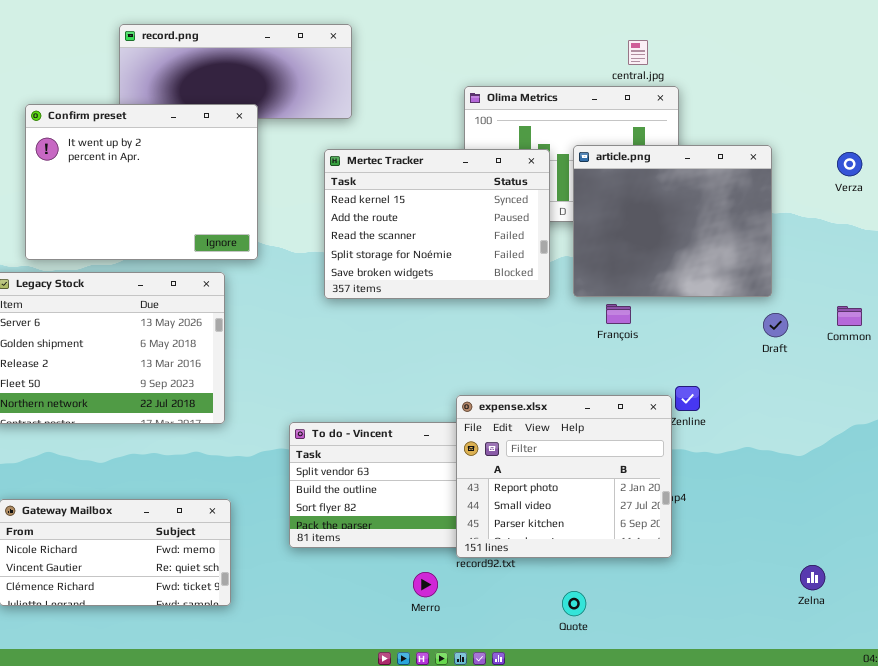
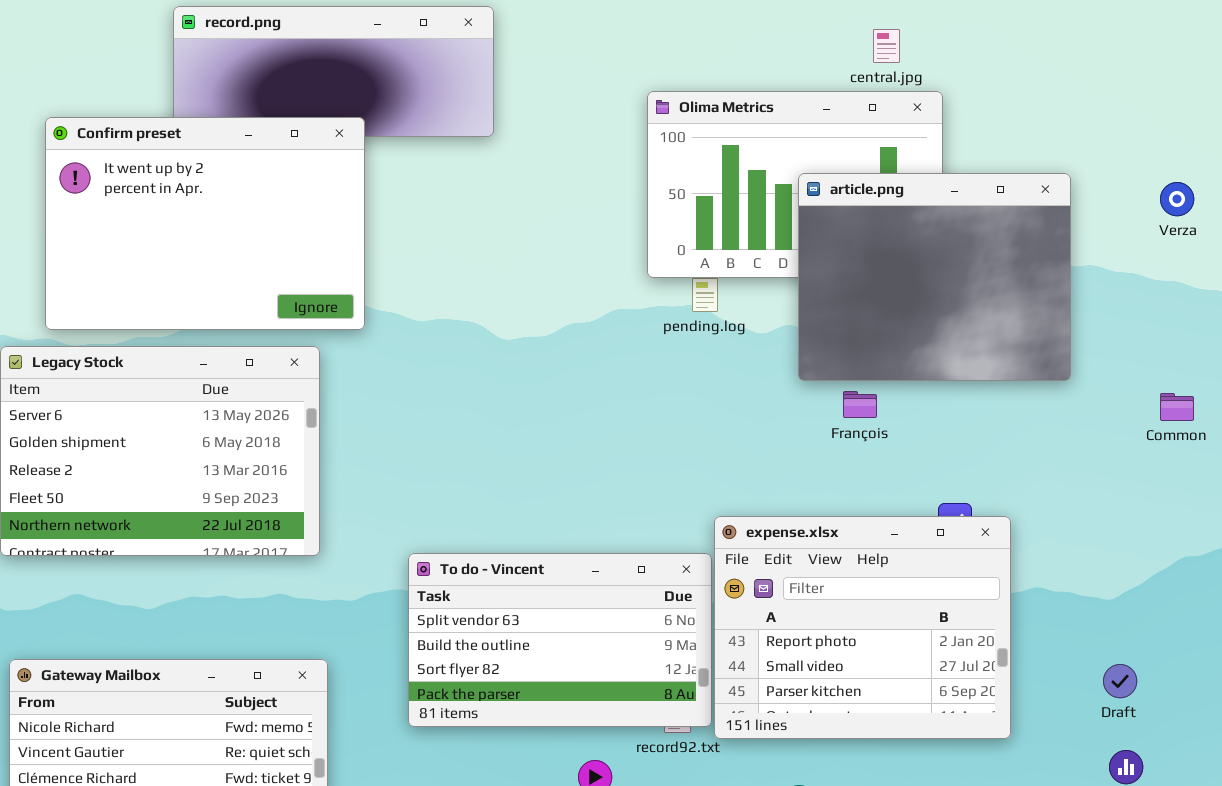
Mertec Tracker: [324,149,550,299] -> none, closed
Draft: [763,313,788,337] -> [1103,664,1137,698], moved
expense.xlsx: [456,395,672,558] -> [714,516,1011,739], moved

